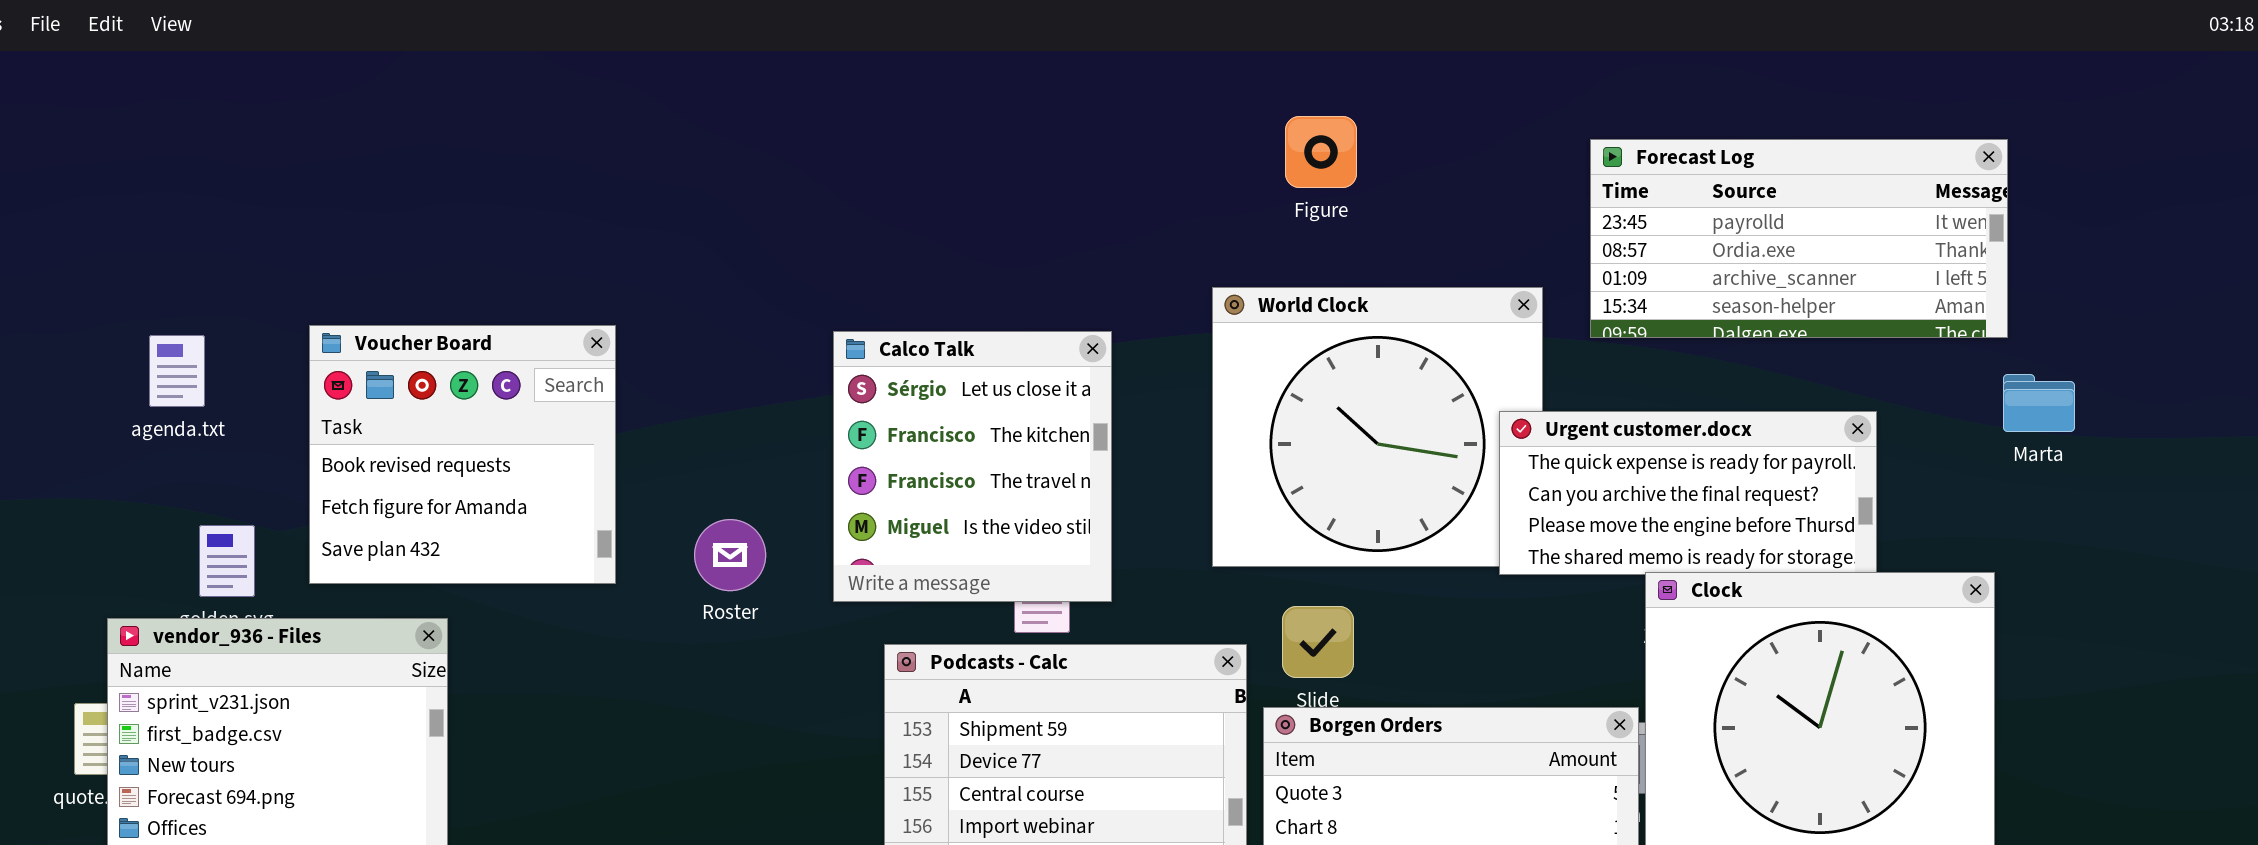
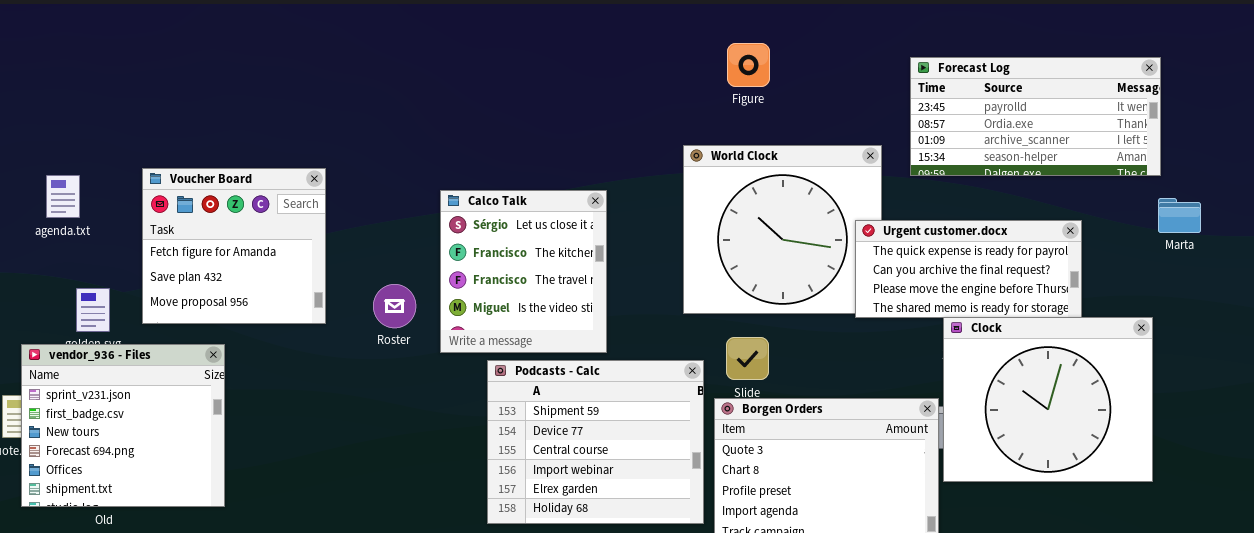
Voucher Board: [309,325,616,584] -> [142,168,326,324], scrolled down 1 row
Calco Talk: [833,331,1112,602] -> [440,190,607,353], moved

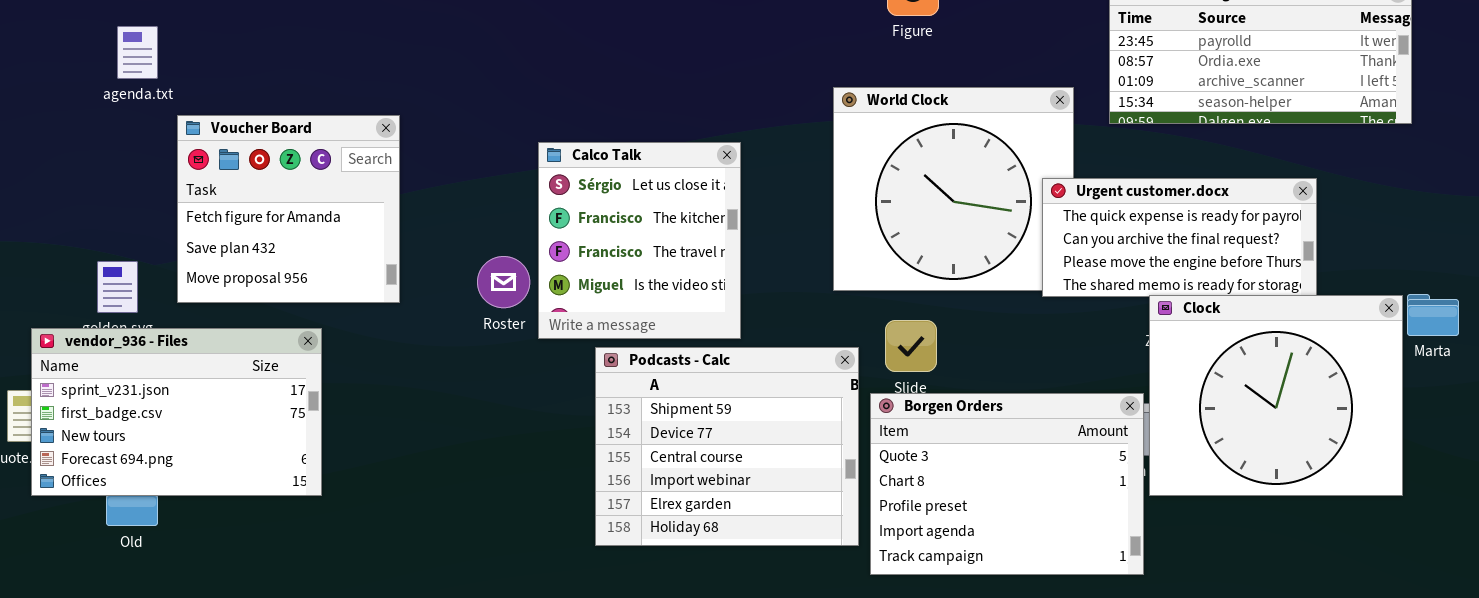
agenda.txt: [46,175,80,218] -> [117,26,158,79], moved
Marta: [1158,198,1201,233] -> [1407,294,1459,336], moved
Roster: [373,284,416,328] -> [477,256,530,308], moved
vendor_936 - Files: [21,344,225,507] -> [31,328,322,496], resized

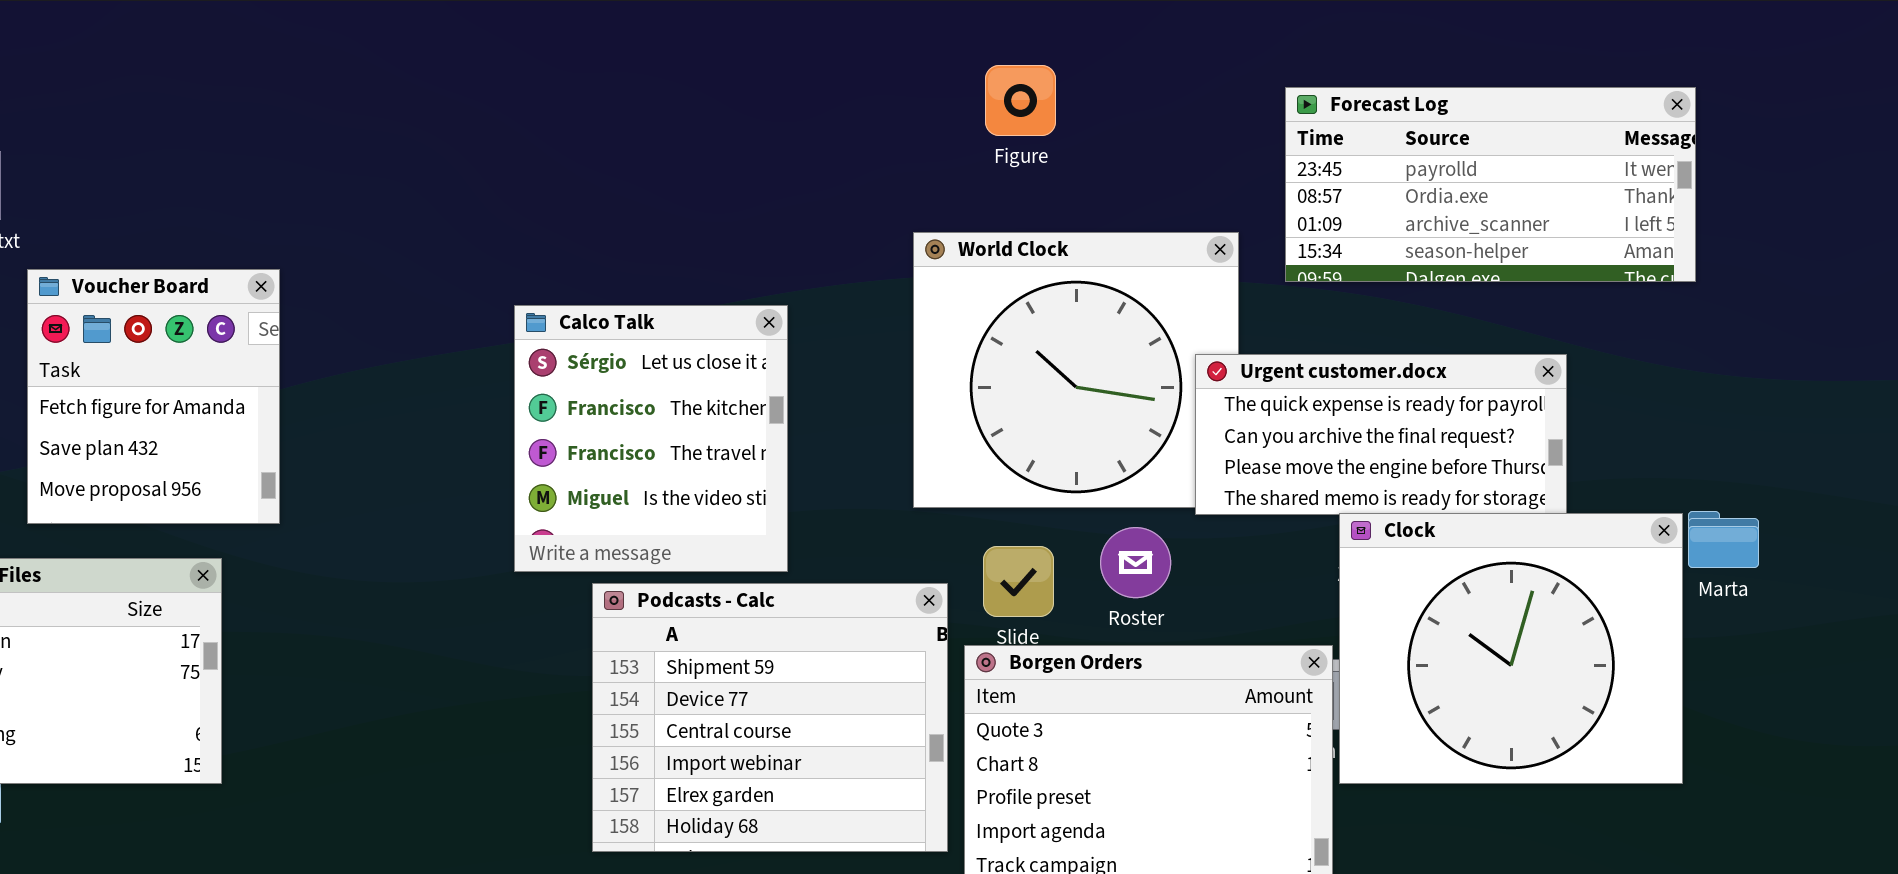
Voucher Board: [177,115,400,303] -> [27,269,280,524], resized
Roster: [477,256,530,308] -> [1100,527,1171,598], moved

